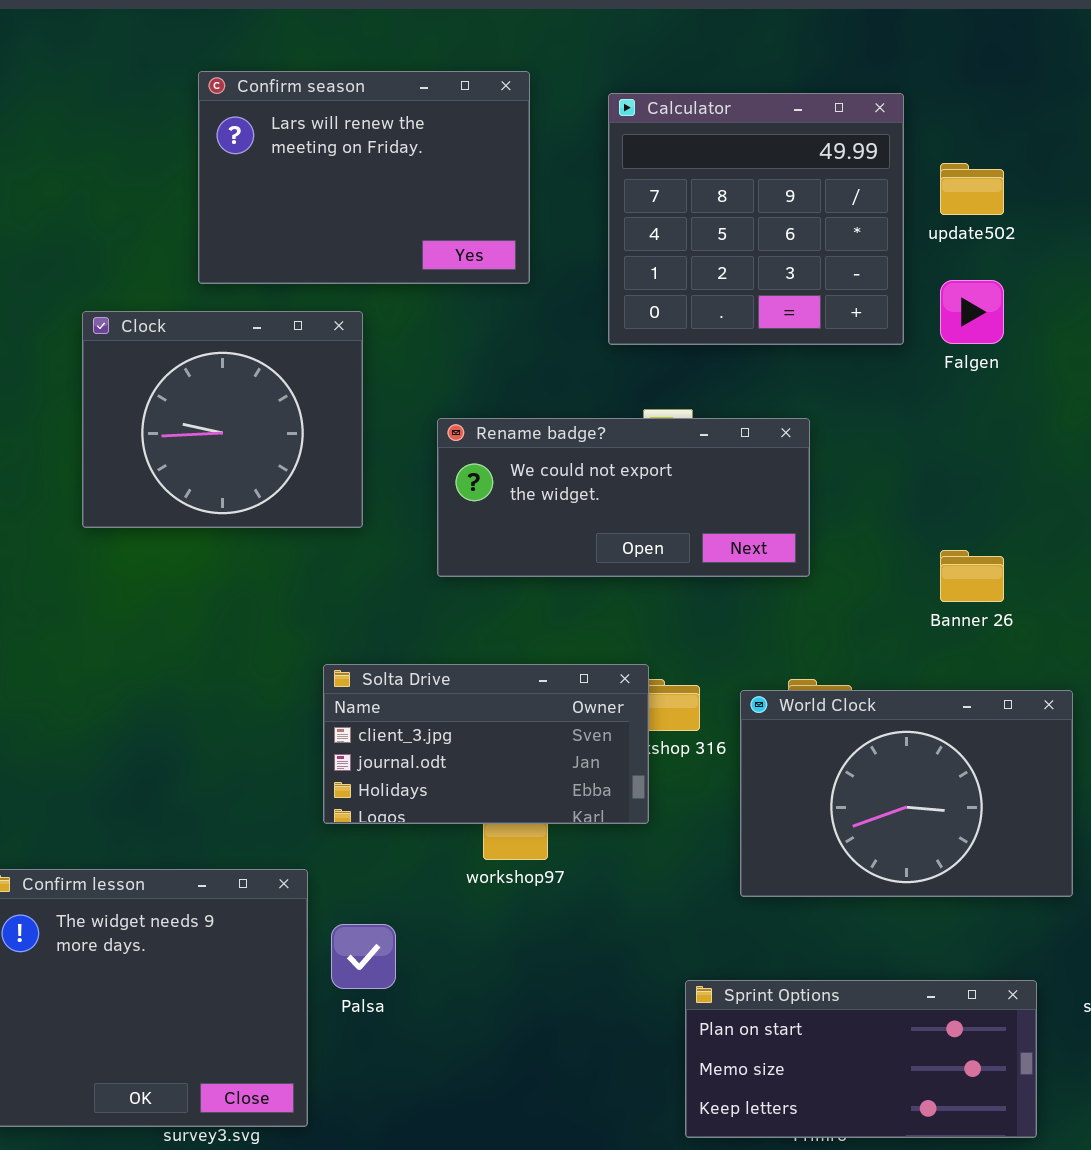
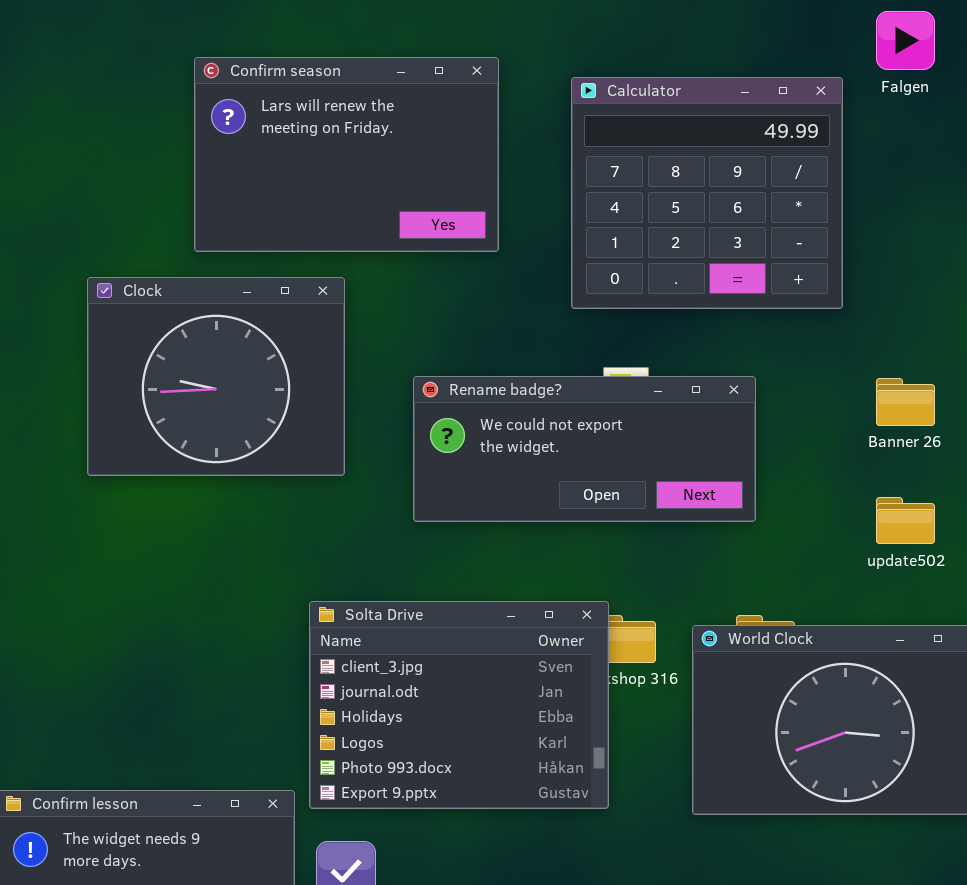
update502: [940,163,1004,215] -> [876,497,935,544], moved
Falgen: [940,280,1004,344] -> [876,11,935,70], moved
Banner 26: [940,550,1004,602] -> [876,378,935,426], moved
Solta Drive: [323,664,649,824] -> [309,601,609,809], resized

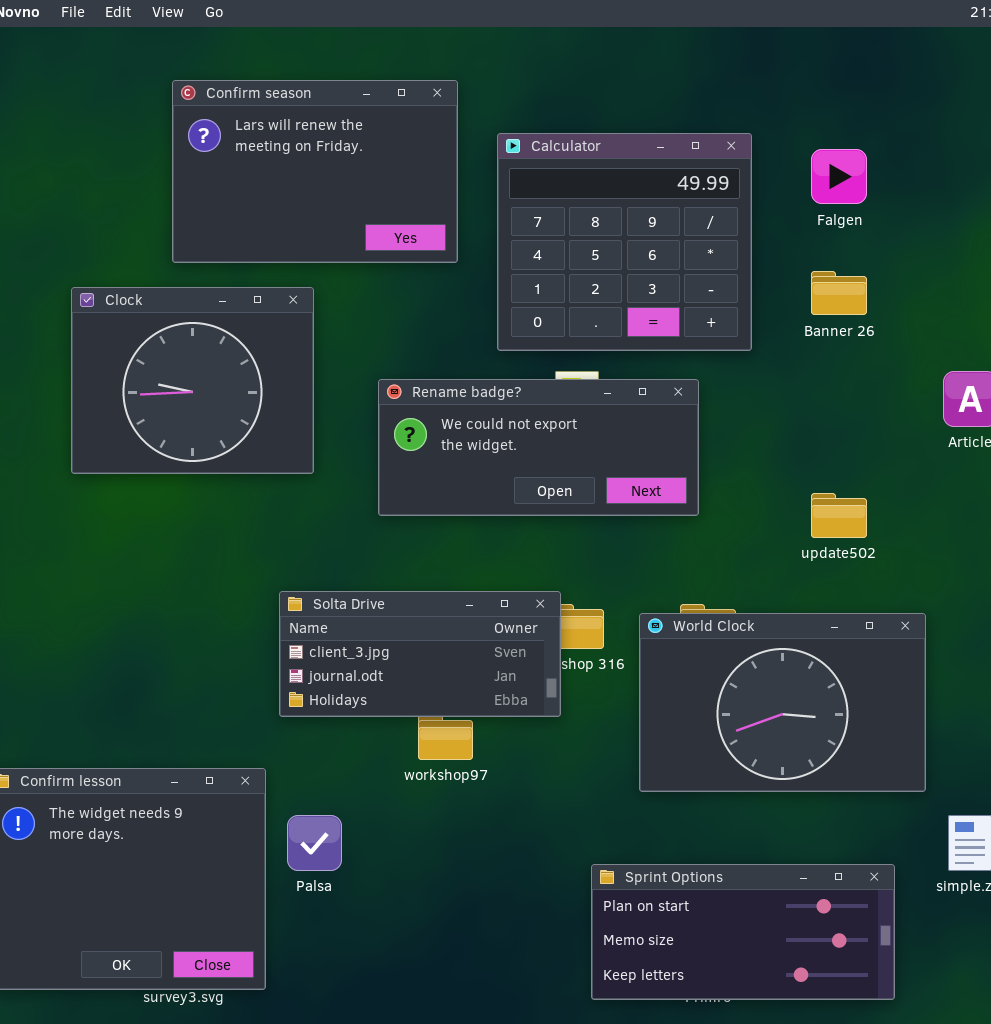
Falgen: [876,11,935,70] -> [811,149,867,204], moved
Calculator: [571,77,843,309] -> [497,133,752,351], moved
Banner 26: [876,378,935,426] -> [811,271,867,315], moved
Solta Drive: [309,601,609,809] -> [279,591,561,717], resized

